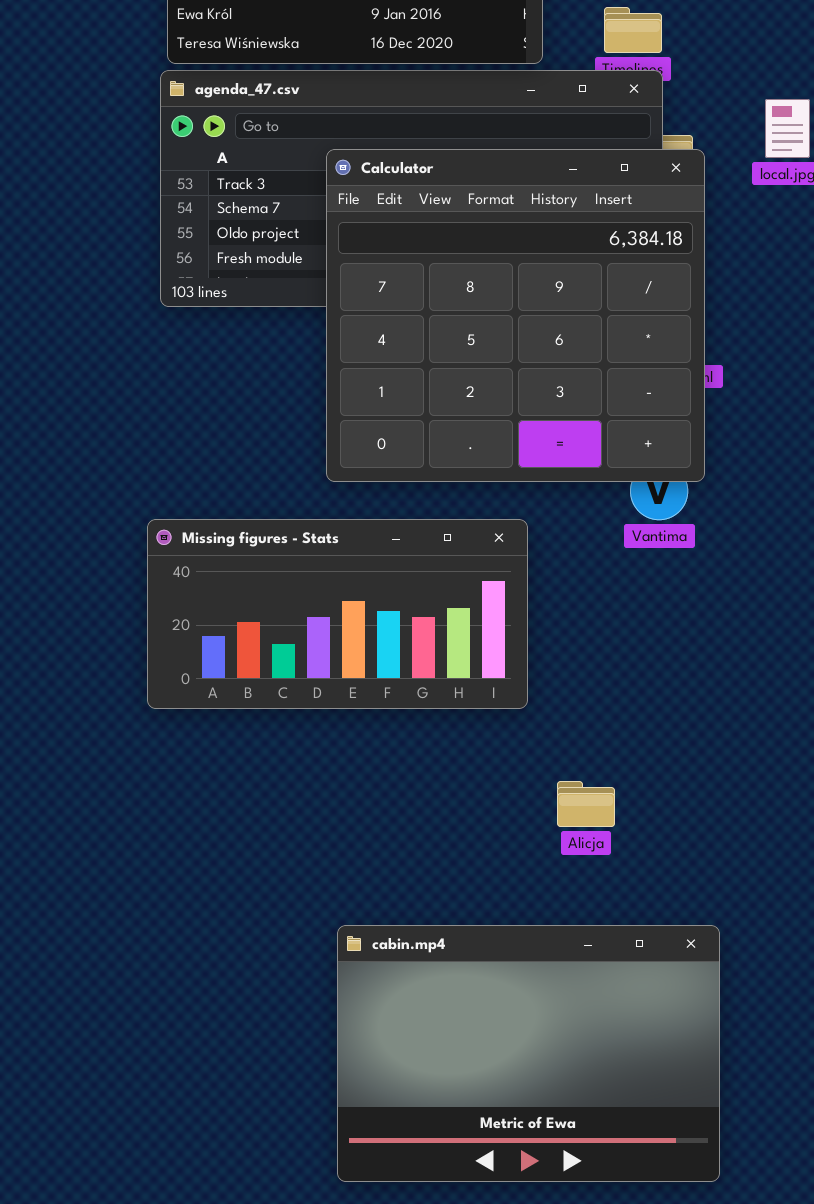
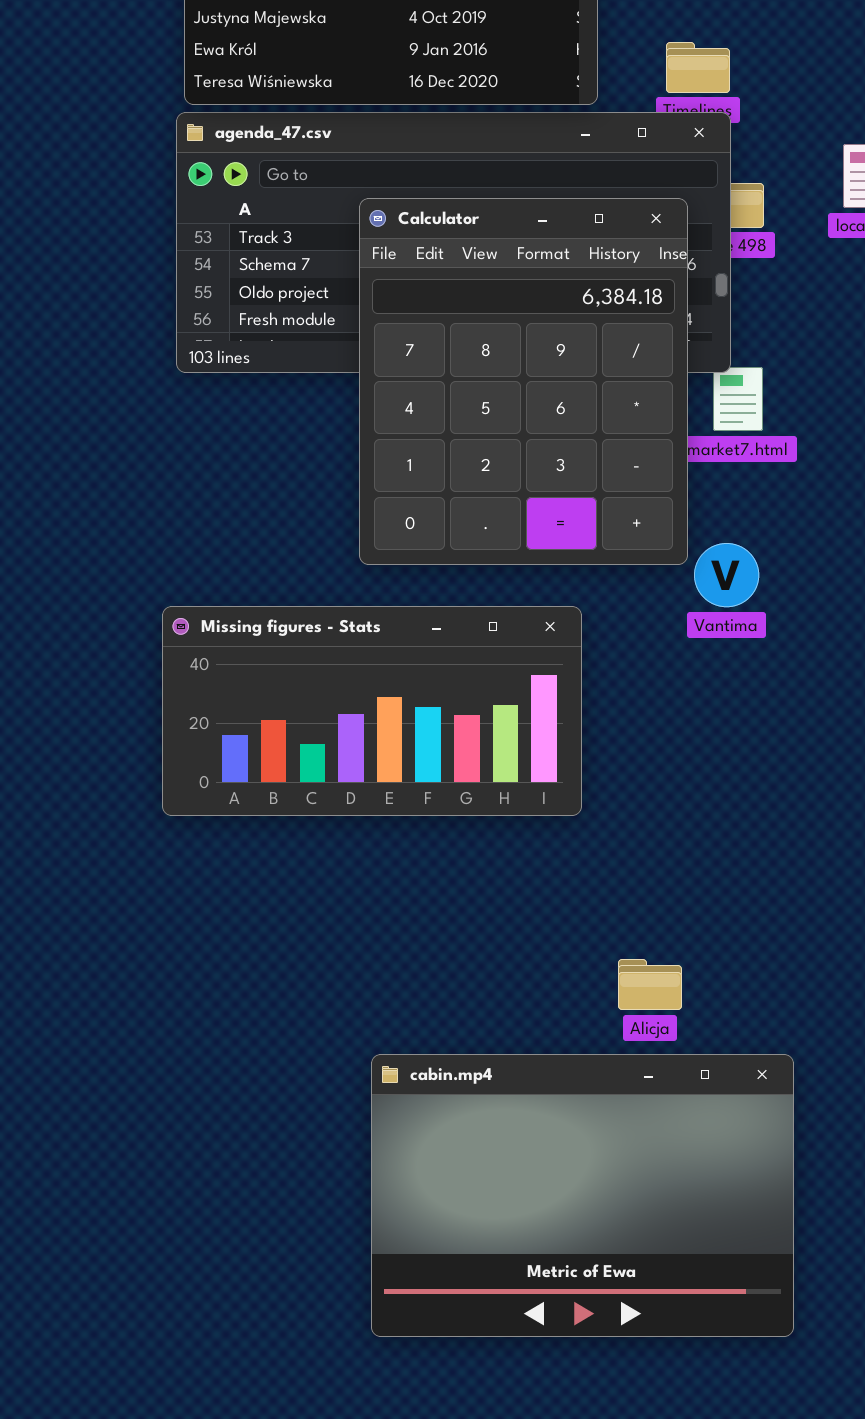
Calculator: [326,149,705,482] -> [359,198,688,565], resized
Alicja: [557,781,615,827] -> [618,959,682,1010], moved

